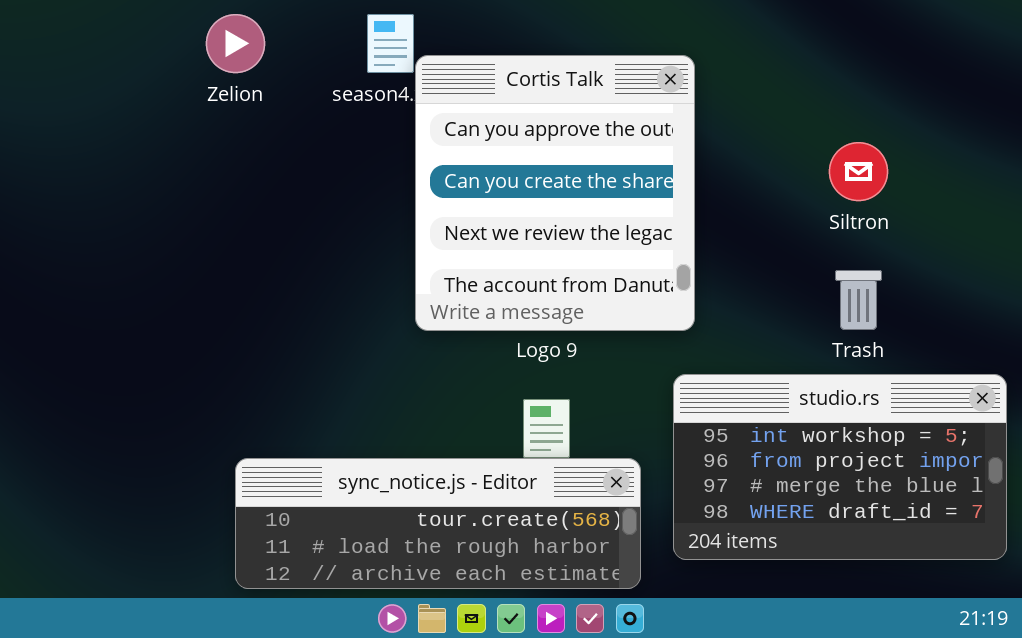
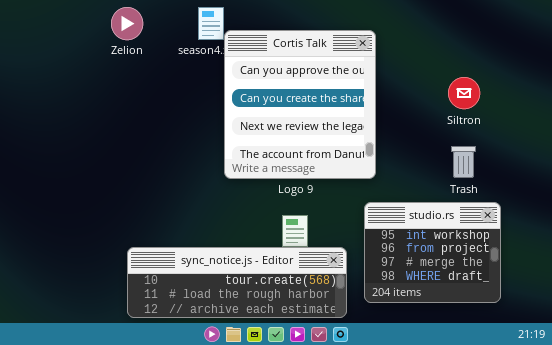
studio.rs: [673,374,1007,560] -> [364,202,501,303], resized

